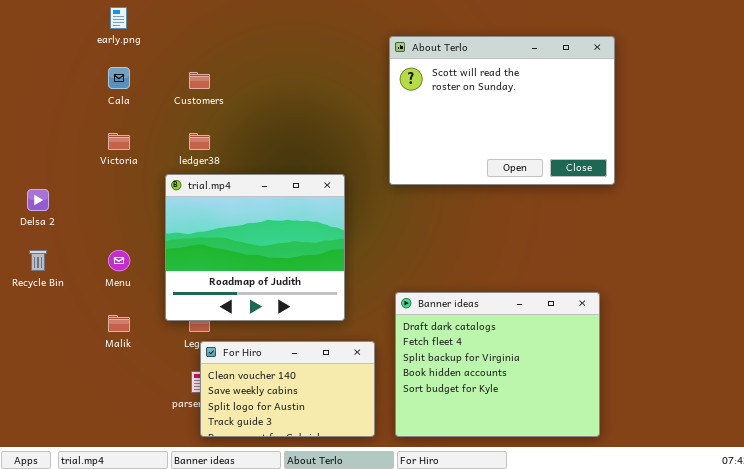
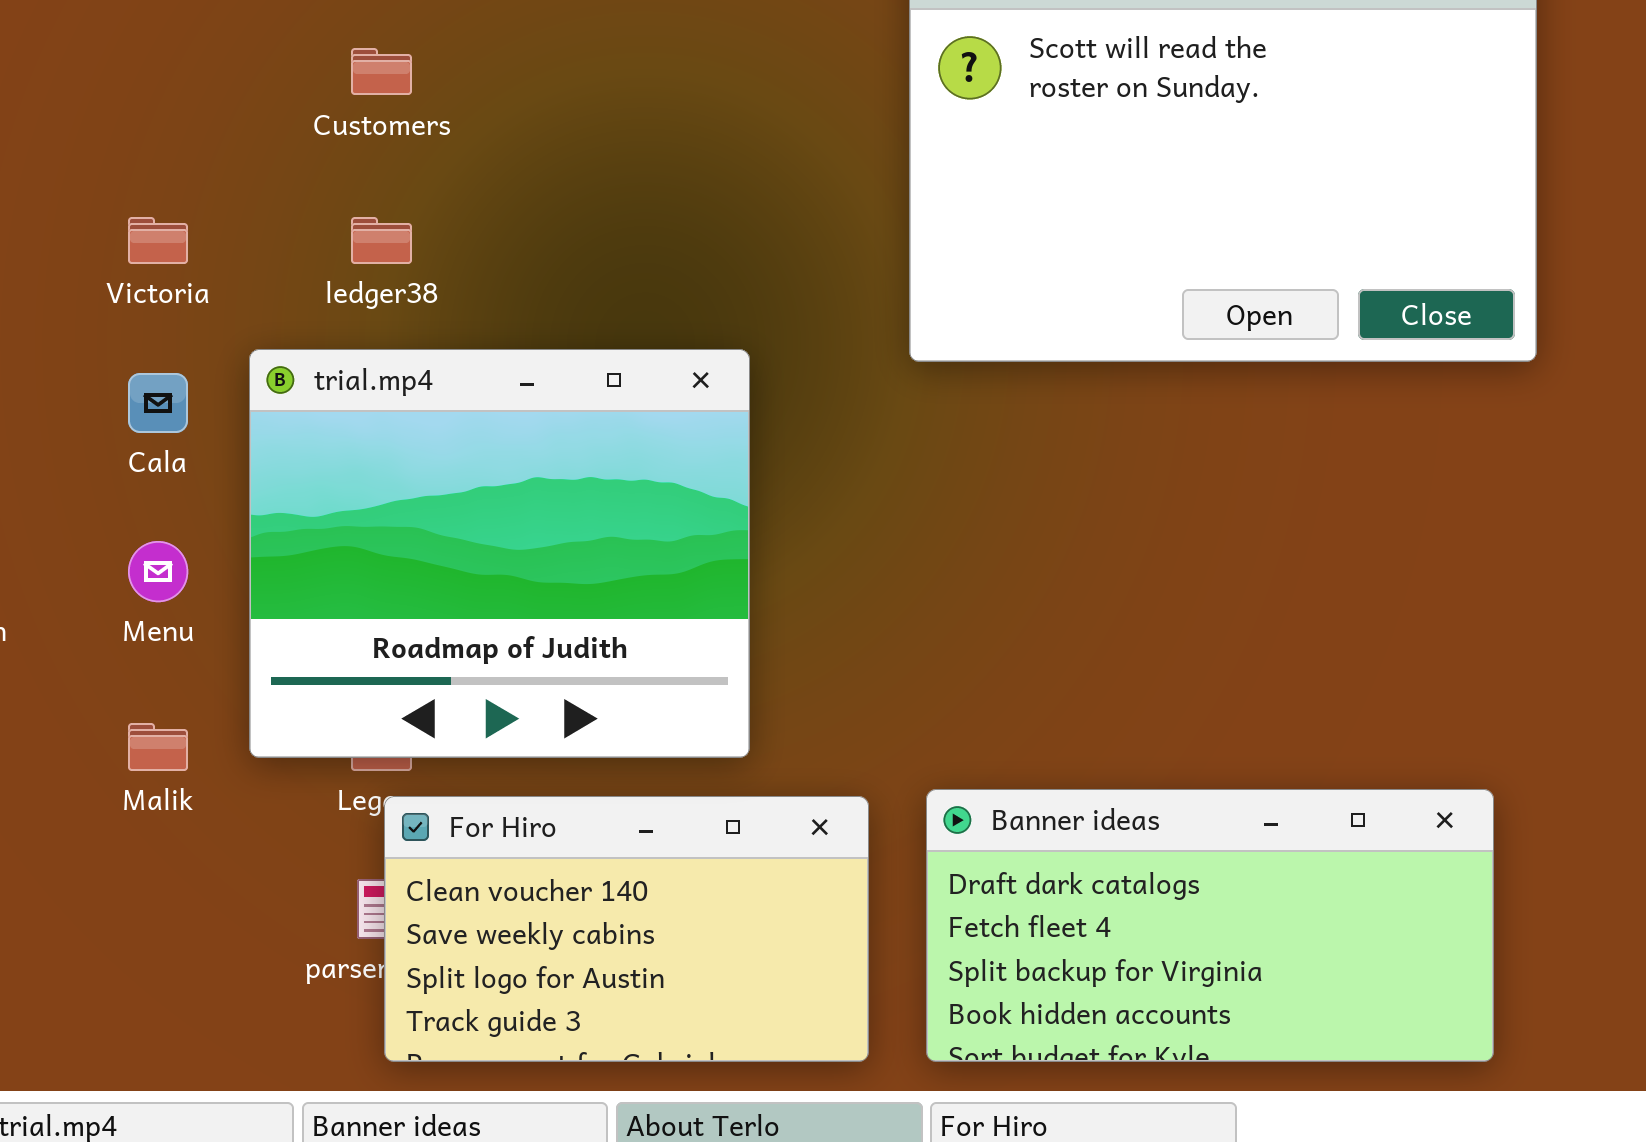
Cala: [108,67,130,89] -> [128,373,188,433], moved
trial.mp4: [165,174,345,321] -> [249,349,750,758], moved
Banner ideas: [395,292,600,437] -> [926,789,1494,1062], resized

